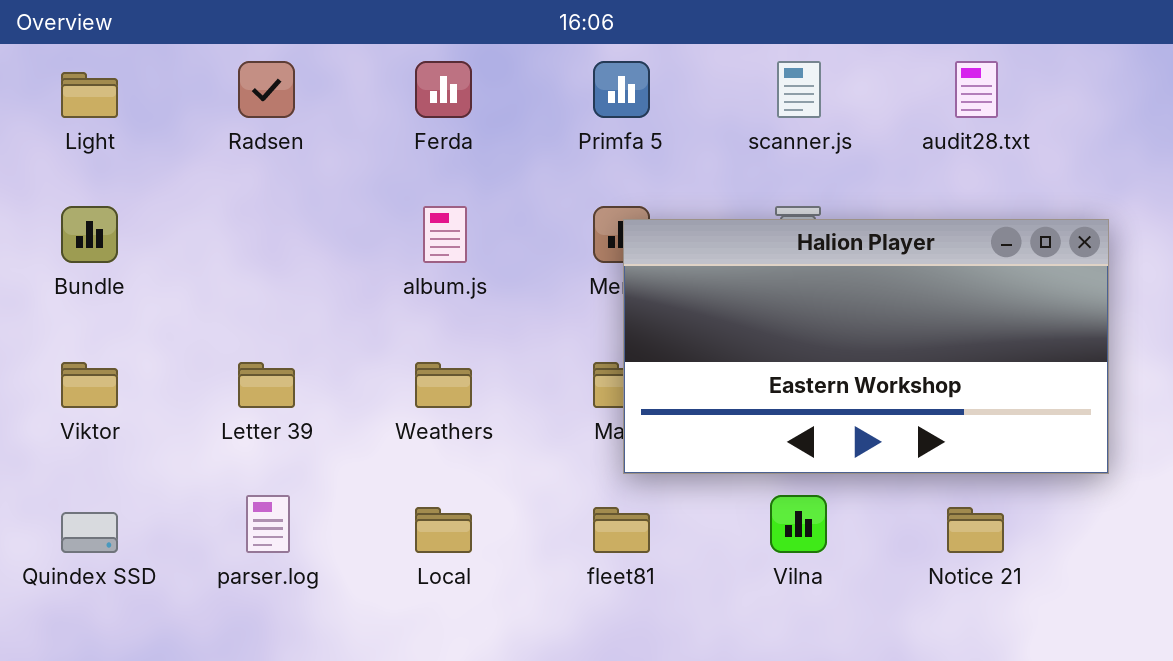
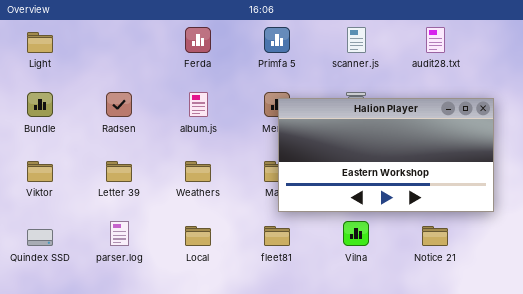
Radsen: [238,61,295,118] -> [106,92,132,117], moved

